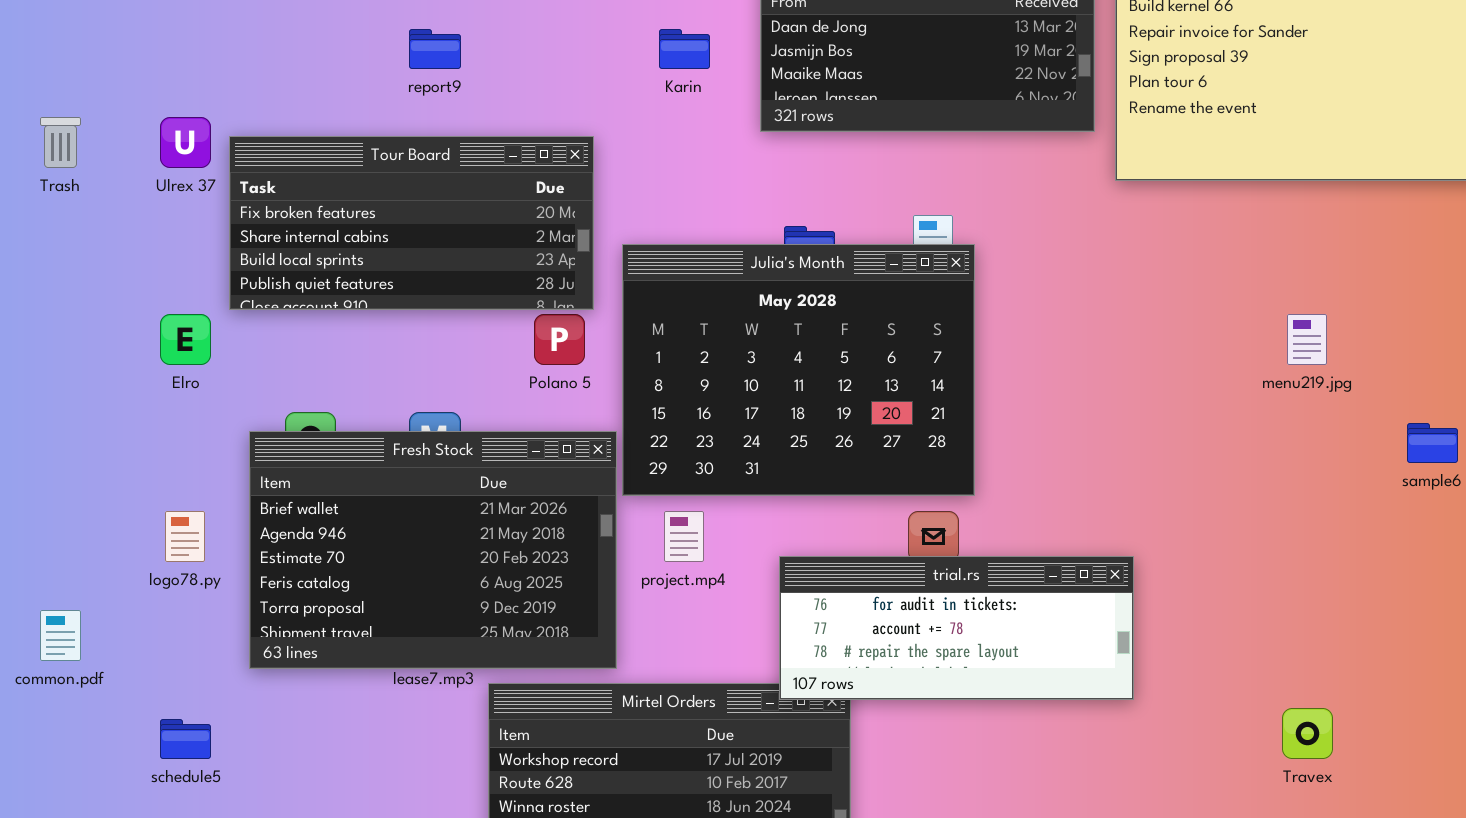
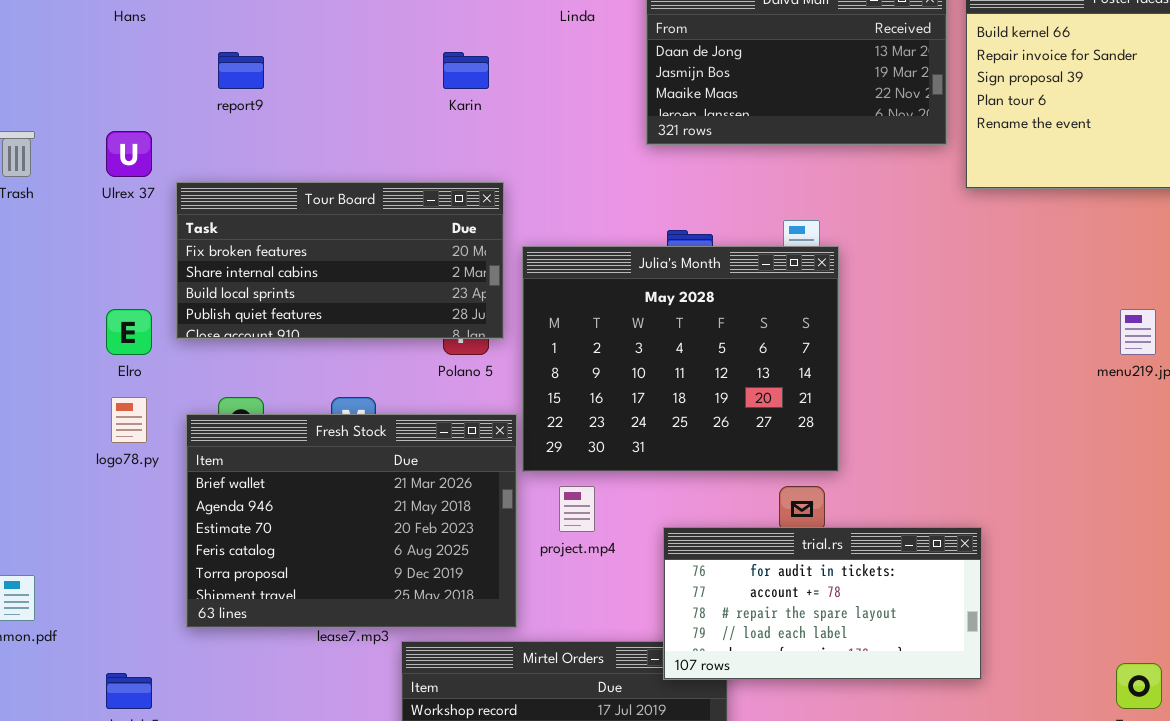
report9: [409,29,461,69] -> [218,52,264,89], moved
Karin: [659,29,710,69] -> [443,52,489,89], moved
Tour Board: [229,136,594,310] -> [176,182,504,339], moved
logo78.py: [165,511,205,562] -> [111,397,147,443], moved
trial.rs: [779,556,1134,700] -> [663,527,982,680], resized

